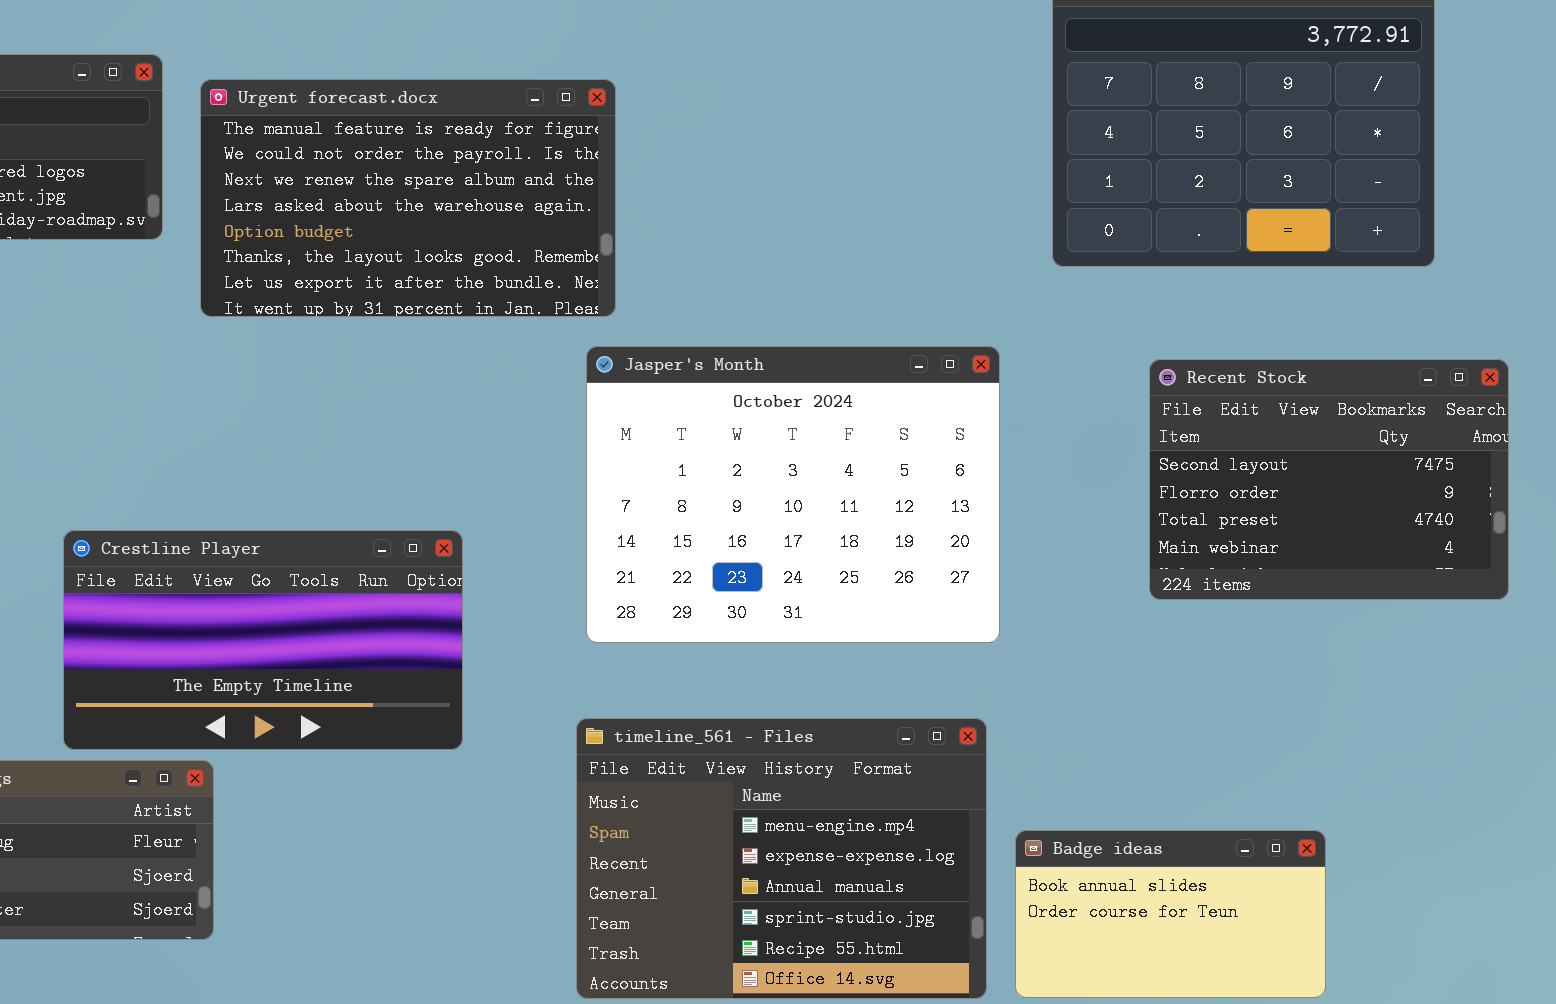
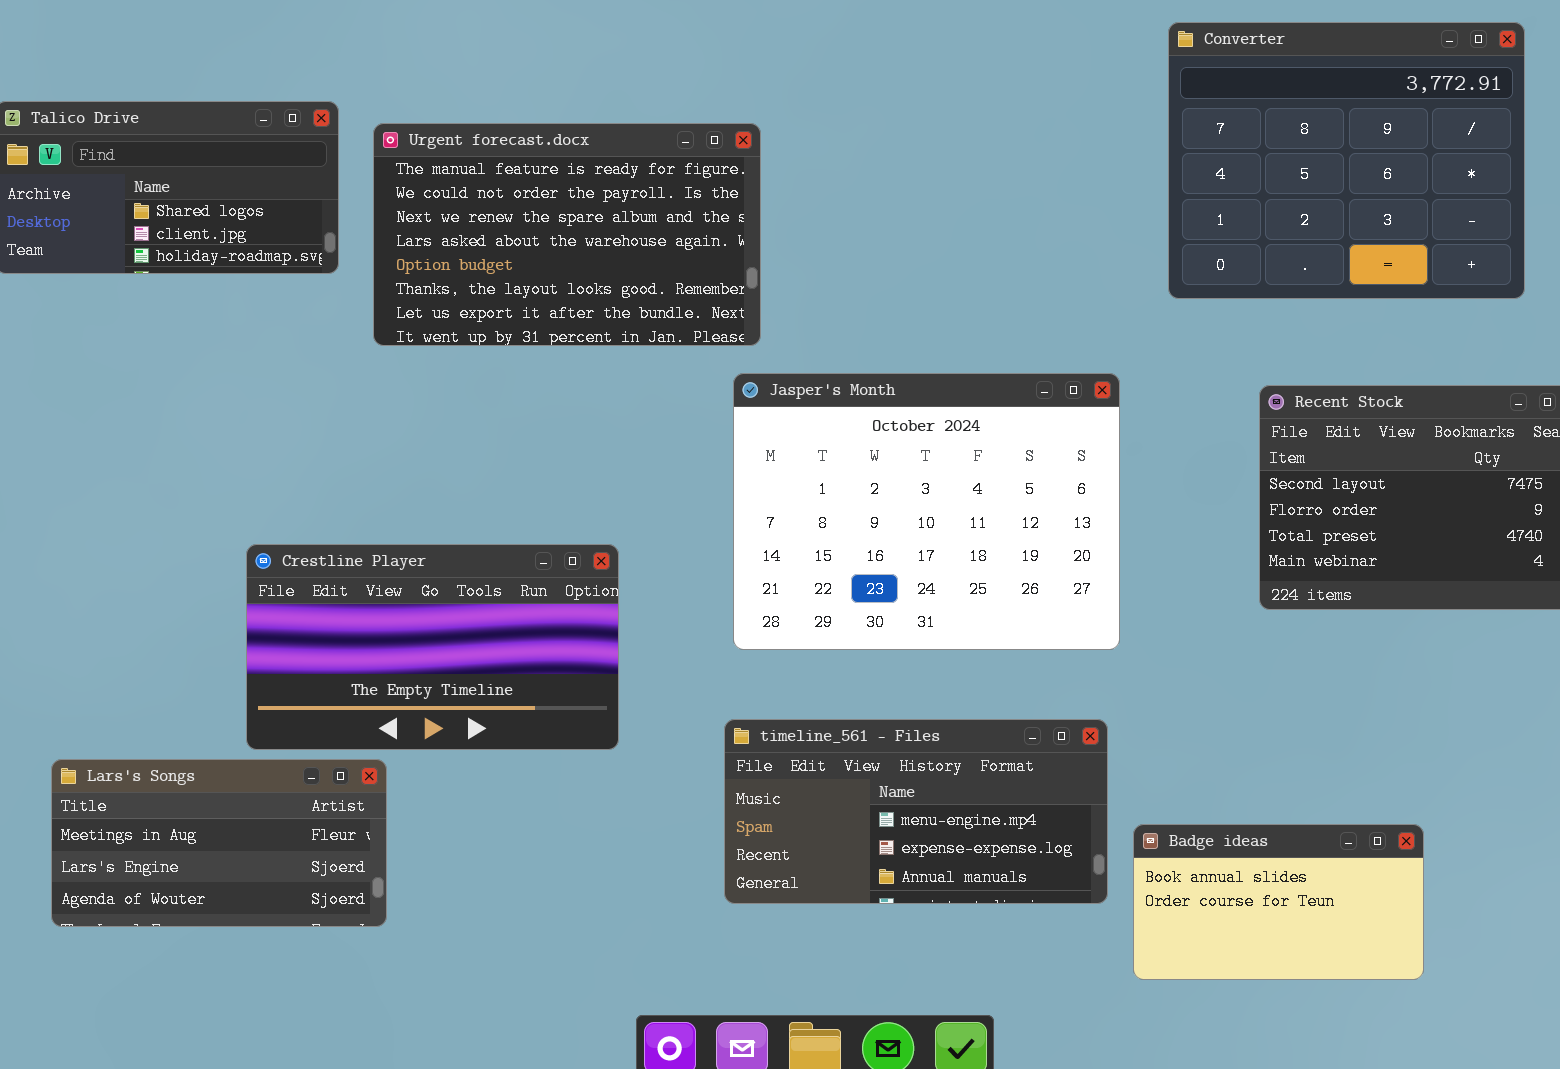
timeline_561 - Files: [576,718,987,999] -> [724,719,1108,904], resized

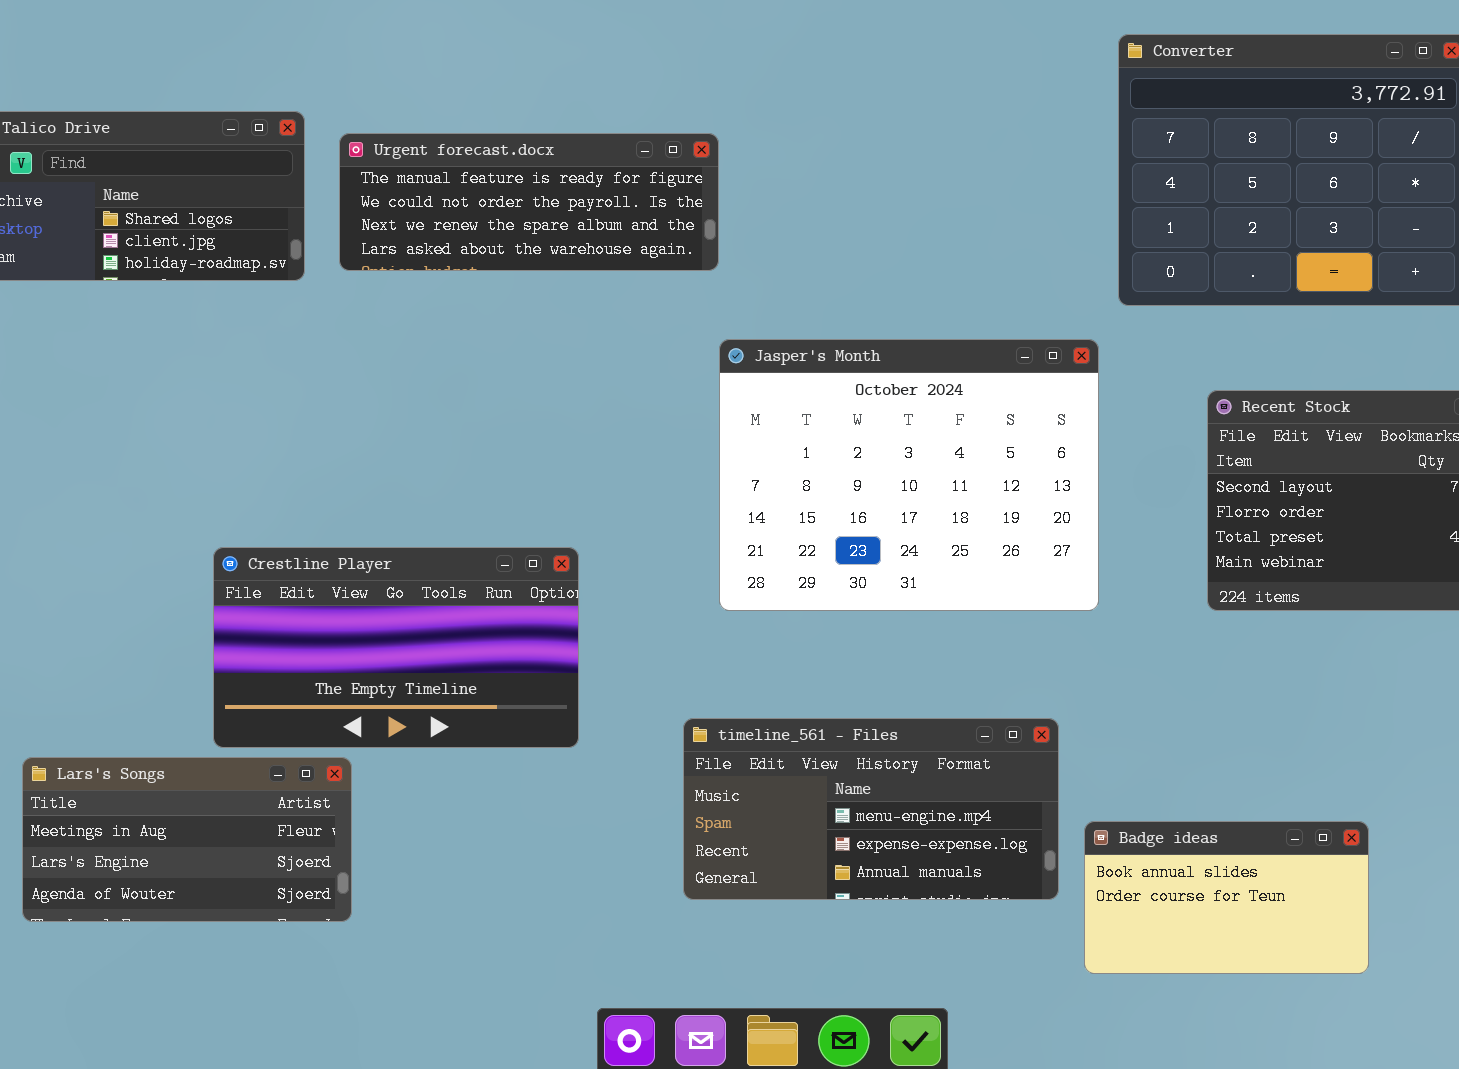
Urgent forecast.docx: [373,123,761,346] -> [339,133,719,271], resized
Jasper's Month: [733,373,1120,650] -> [719,339,1099,611], moved

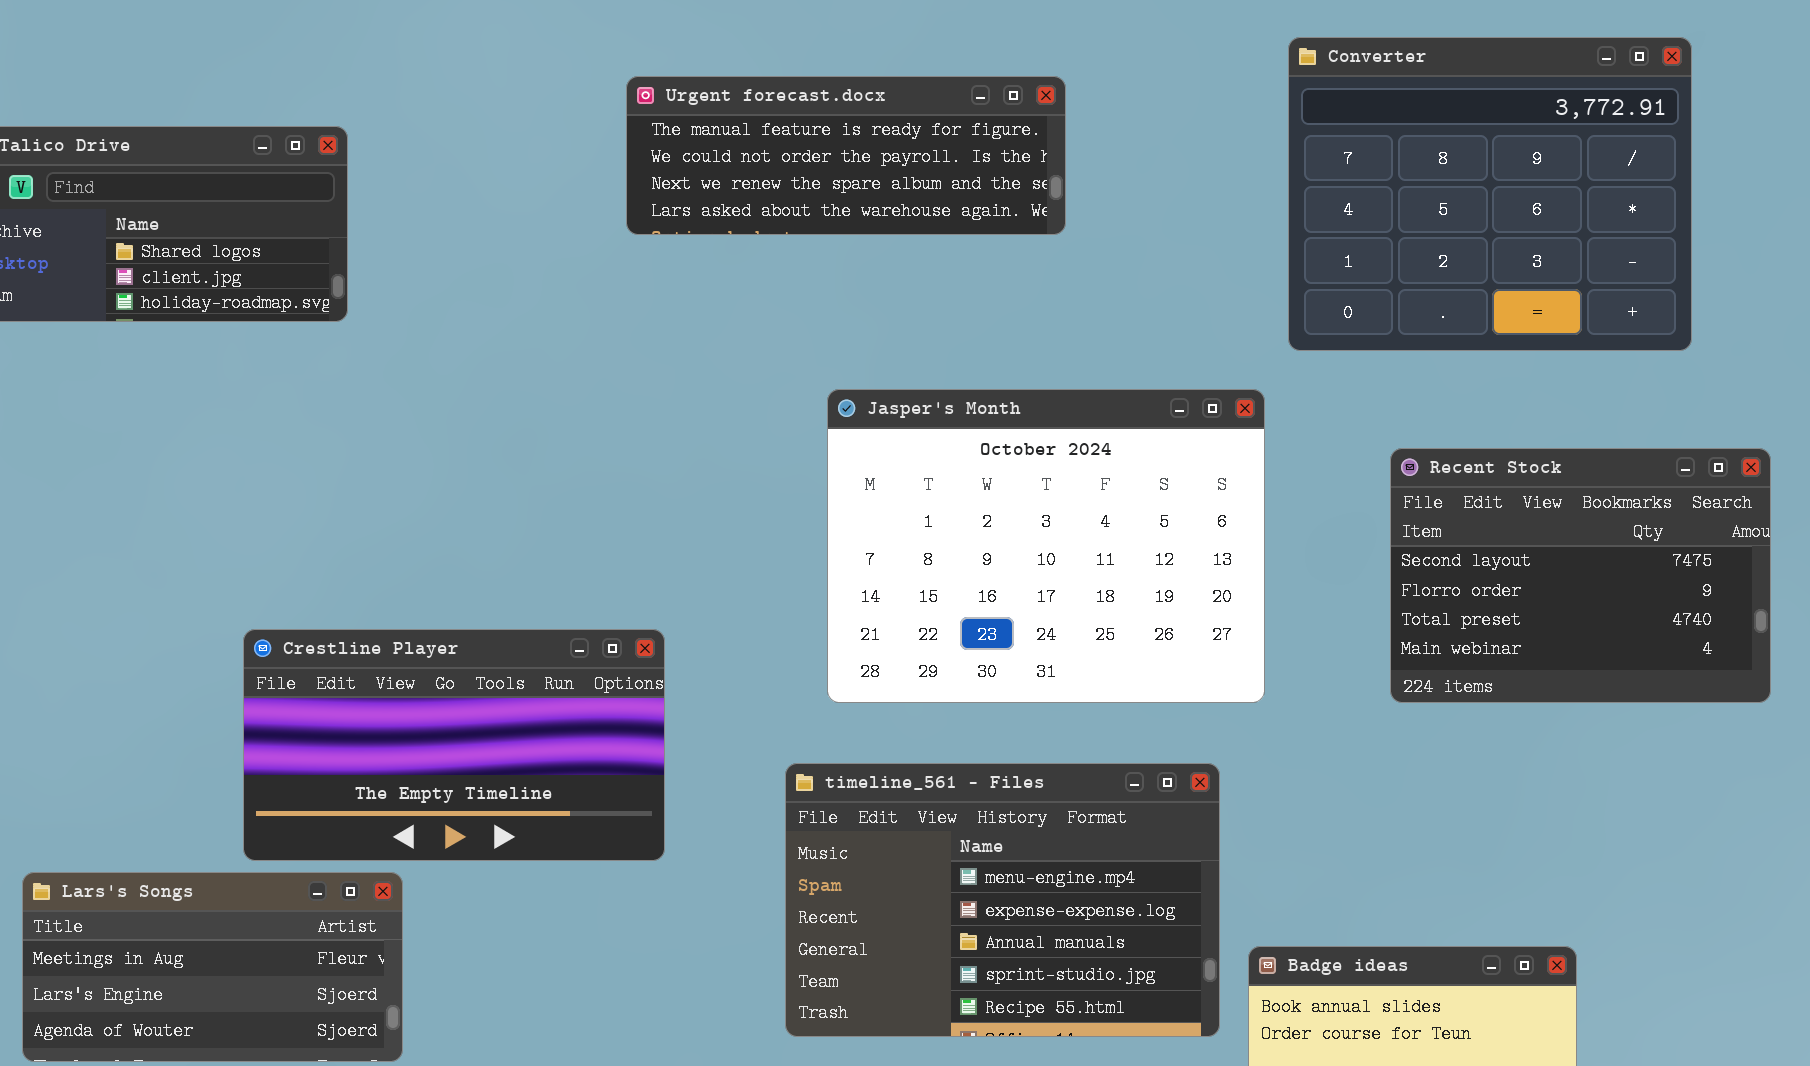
Urgent forecast.docx: [339,133,719,271] -> [626,76,1066,235], moved
timeline_561 - Files: [683,718,1059,900] -> [785,763,1220,1037], resized

